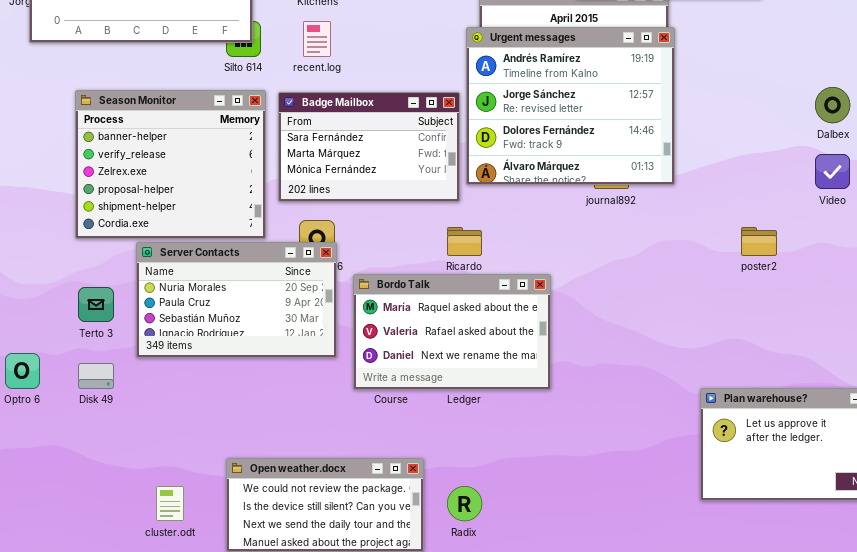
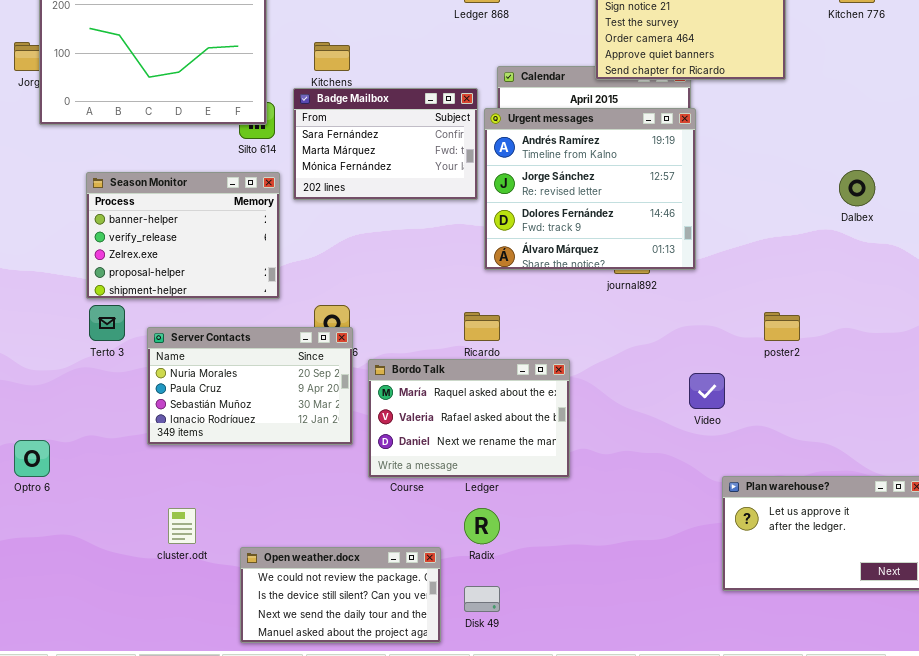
Season Monitor: [75,90,266,239] -> [86,172,280,299], resized
Badge Mailbox: [278,92,460,202] -> [293,88,478,200], moved
Video: [815,154,850,189] -> [689,373,725,409], moved
Terto 3: [78,287,114,322] -> [89,305,125,341], moved
Disk 49: [78,363,114,389] -> [464,586,500,612], moved
cluster.odt: [156,486,184,521] -> [168,508,196,544], moved
Radix: [447,486,482,521] -> [464,508,500,544], moved

